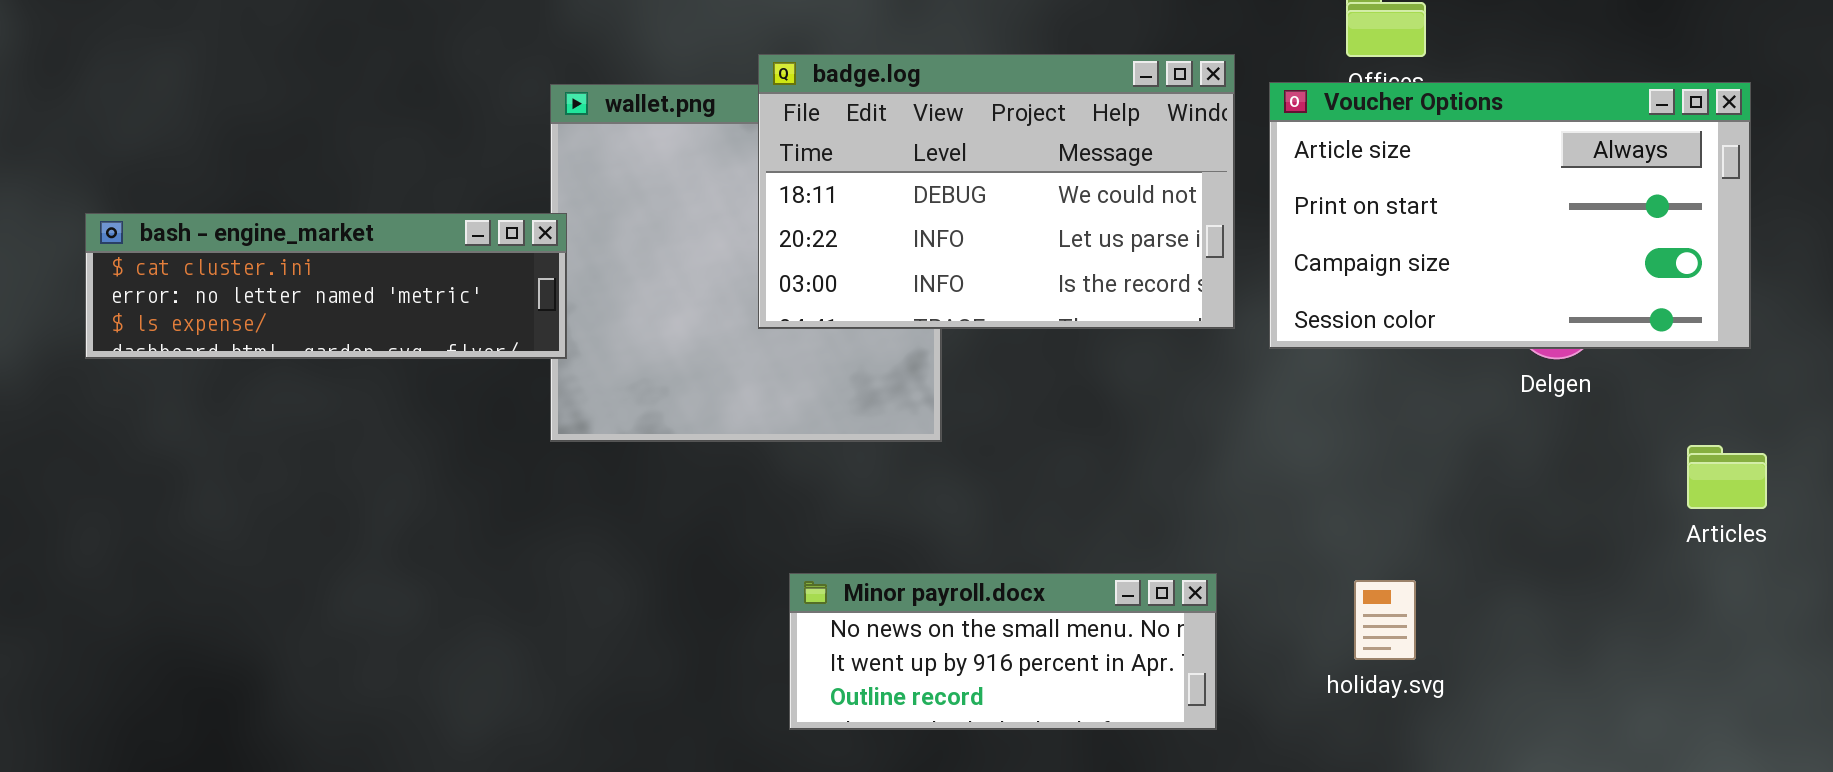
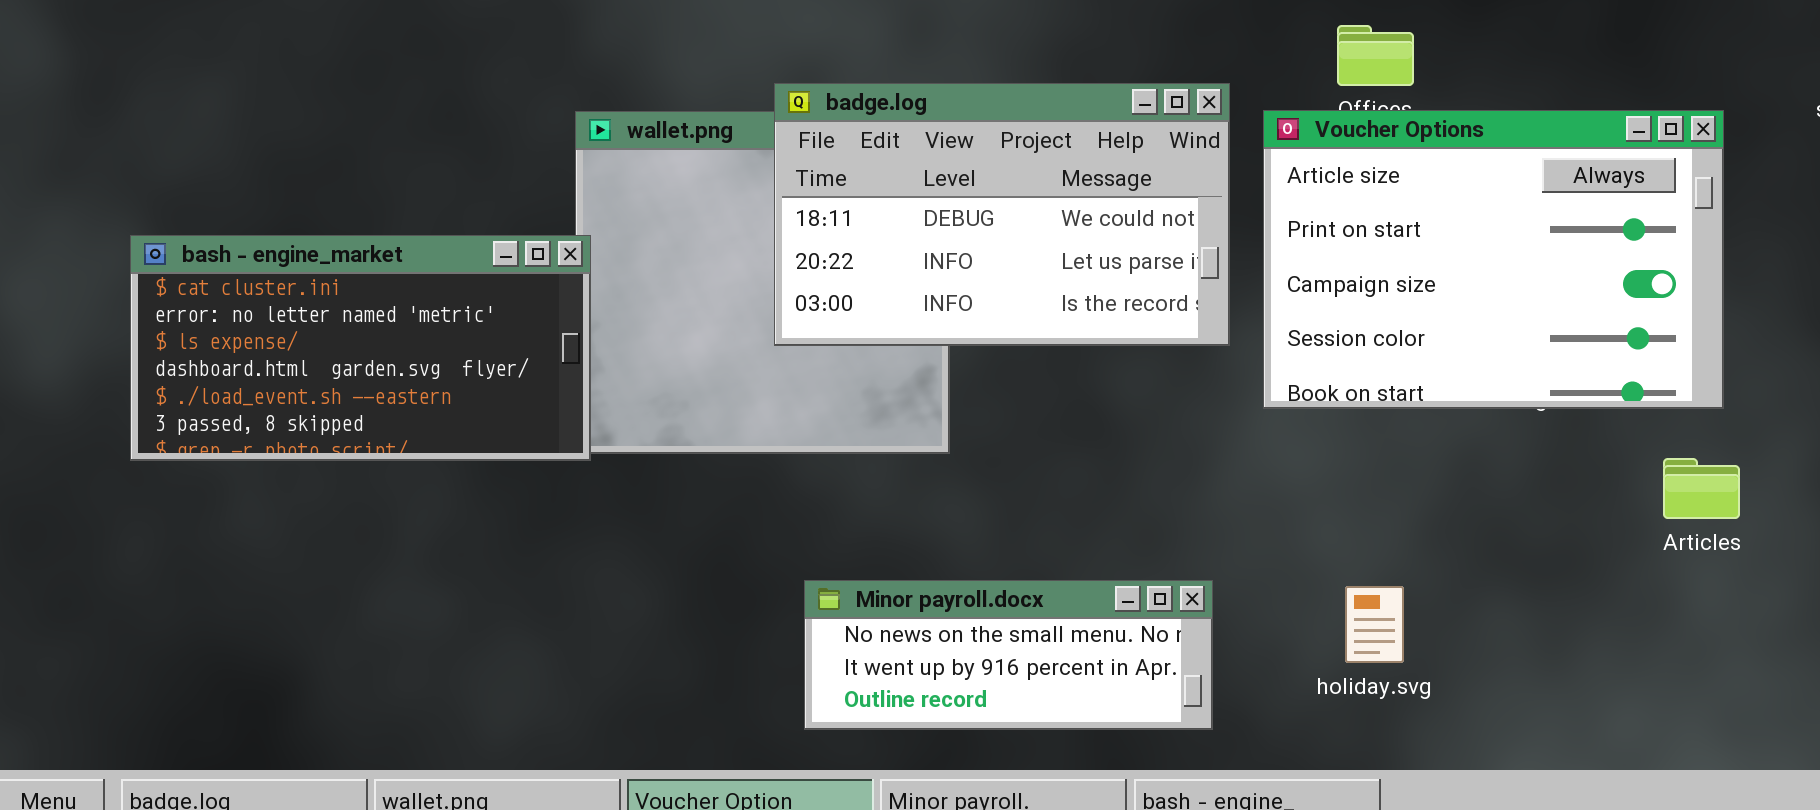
Voucher Options: [1269,82,1751,349] -> [1263,110,1724,409], resized
bash - engine_market: [85,213,567,359] -> [130,235,591,461], resized

